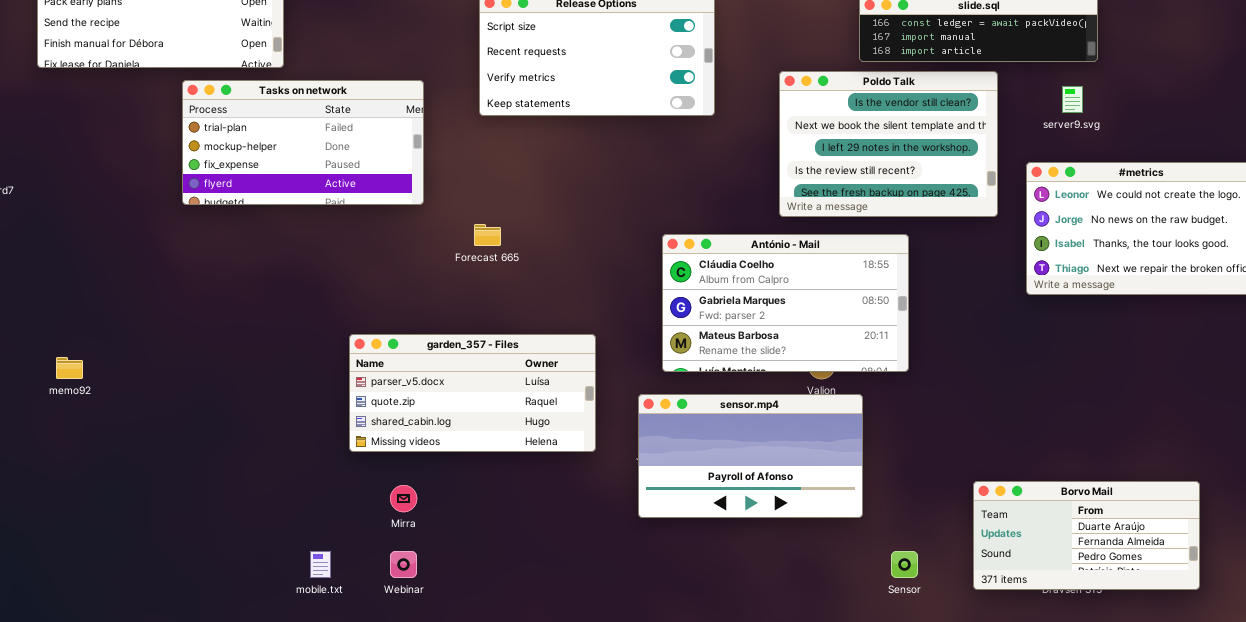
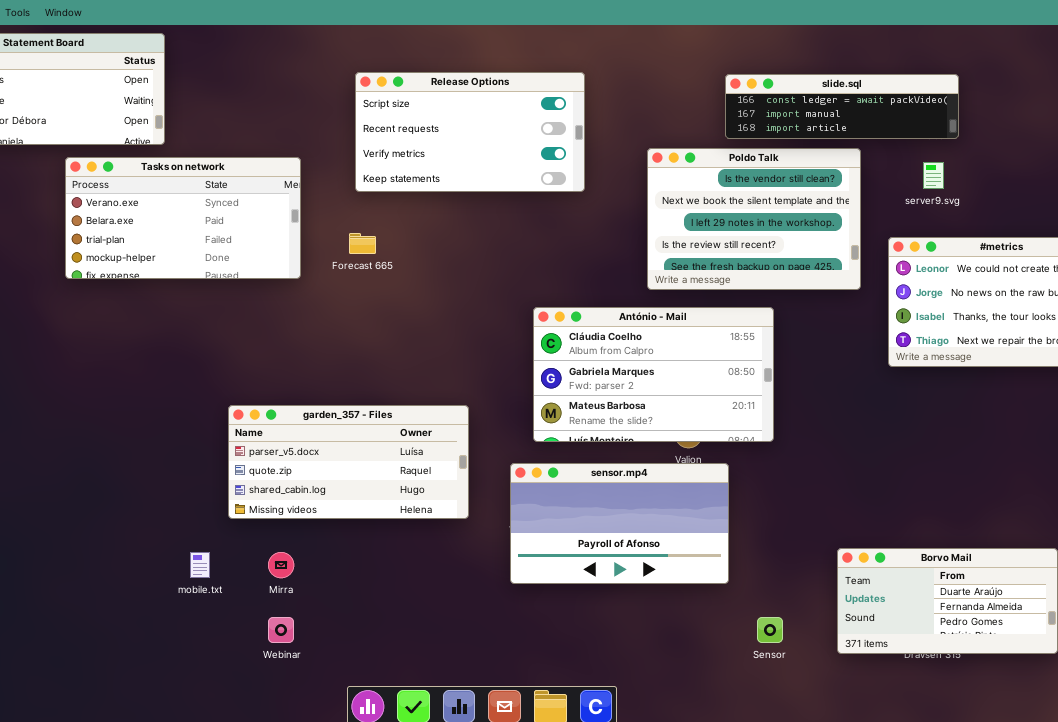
Tasks on network: [182,80,424,205] -> [65,157,301,279], scrolled up 2 rows
Forecast 665: [474,224,501,246] -> [349,233,376,254], moved
mobile.txt: [310,551,331,578] -> [190,552,210,578], moved

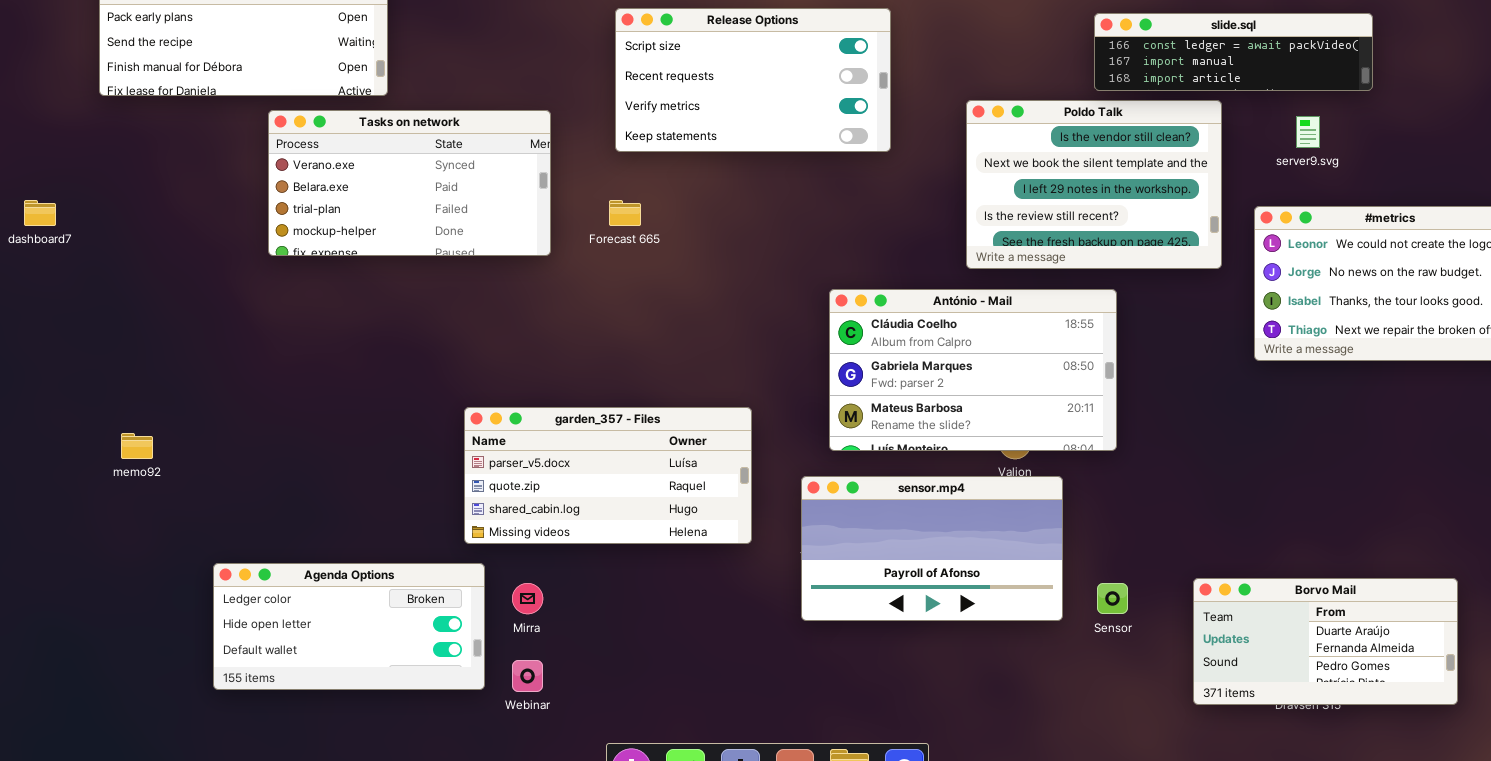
slide.sql: [725,74,959,139] -> [1094,13,1373,91], moved
Agenda Options: none -> [213,563,485,690], opened
Sensor: [757,617,783,643] -> [1097,583,1128,614], moved

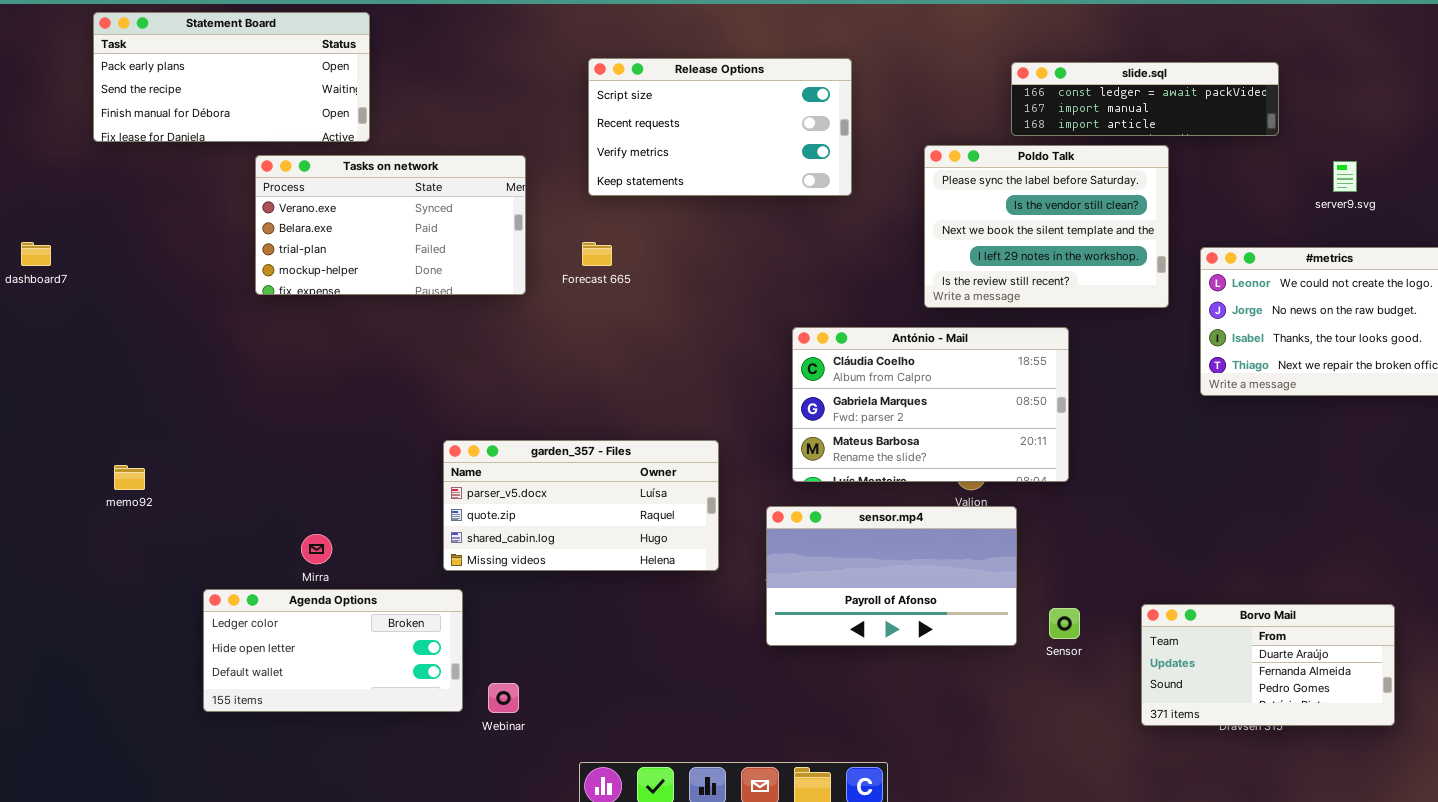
slide.sql: [1094,13,1373,91] -> [1011,62,1279,136], moved
Poldo Talk: [966,100,1222,269] -> [924,145,1169,308], scrolled up 1 row
server9.svg: [1296,116,1320,148] -> [1333,161,1357,192], moved
Mirra: [512,583,543,614] -> [301,534,332,564], moved

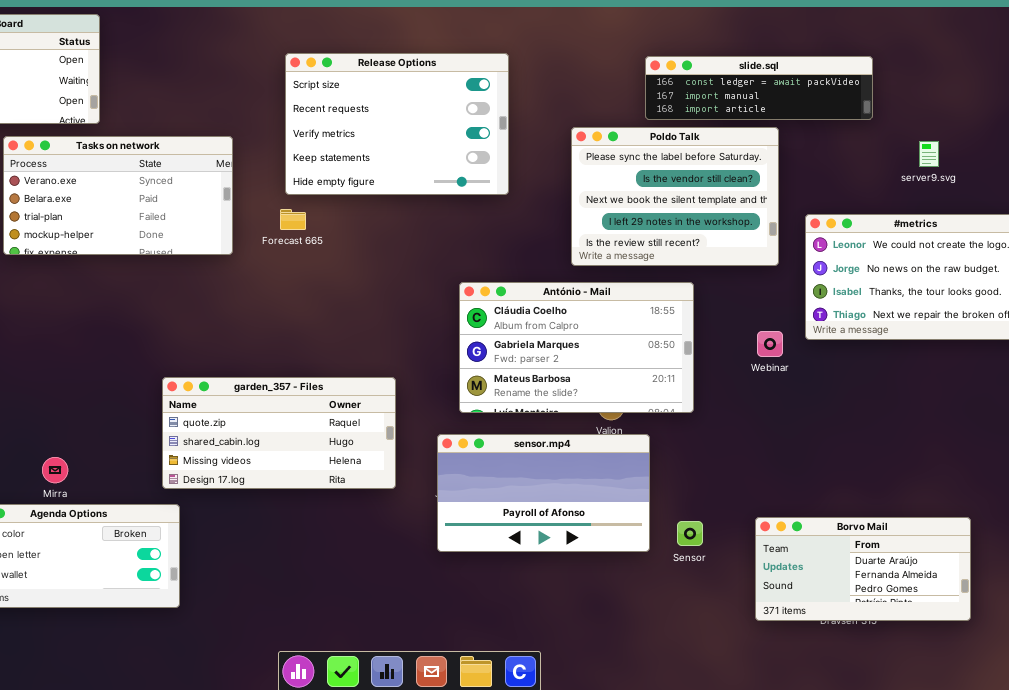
Release Options: [588,58,852,196] -> [285,53,509,195], resized
garden_357 - Files: [443,440,719,571] -> [162,377,396,489], scrolled down 1 row
Webinar: [488,683,519,713] -> [757,331,783,357], moved

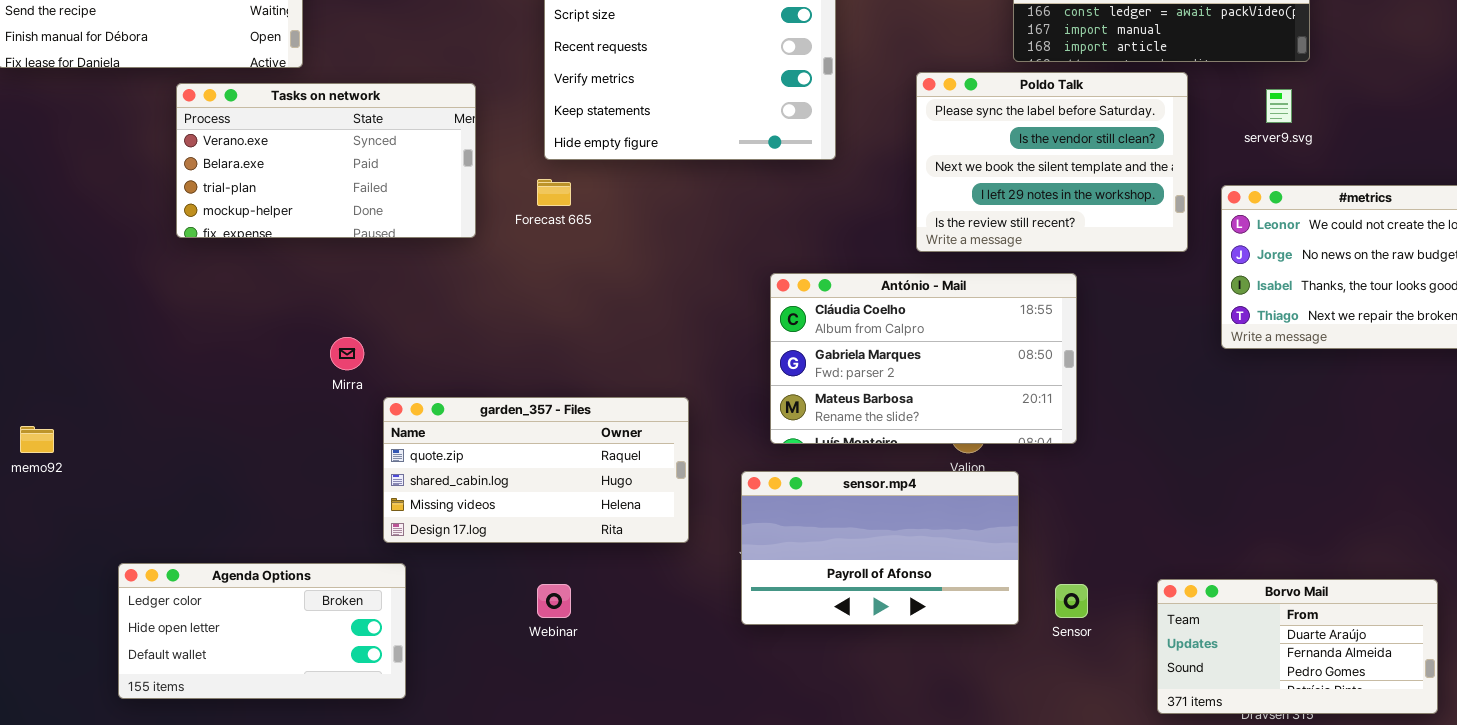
server9.svg: [919,141,939,167] -> [1266,89,1292,123], moved
Webinar: [757,331,783,357] -> [537,584,571,618], moved
Mirra: [42,457,68,483] -> [330,337,364,370], moved

